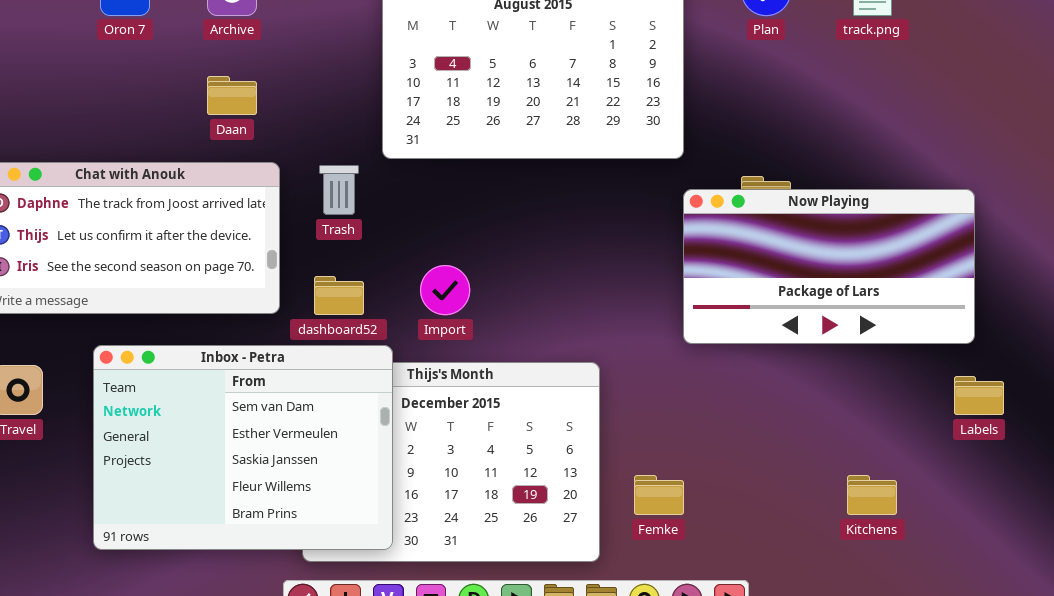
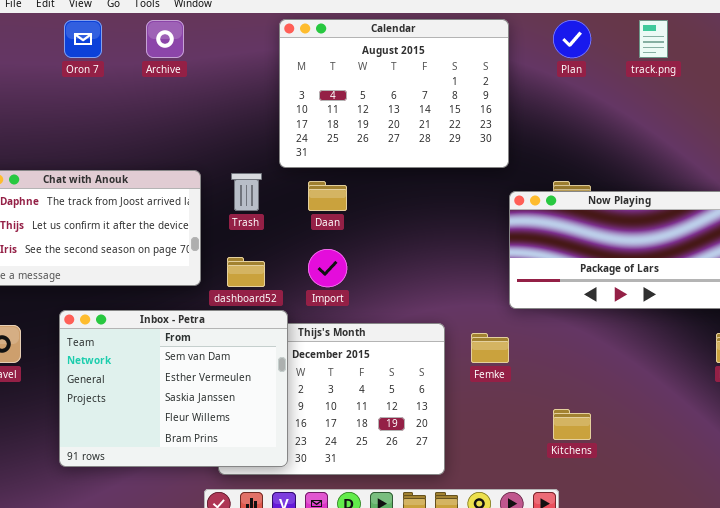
Daan: [207,76,257,115] -> [308,181,347,211], moved
Femke: [634,475,684,515] -> [471,333,509,363], moved
Kitchens: [847,475,897,515] -> [553,409,591,440], moved

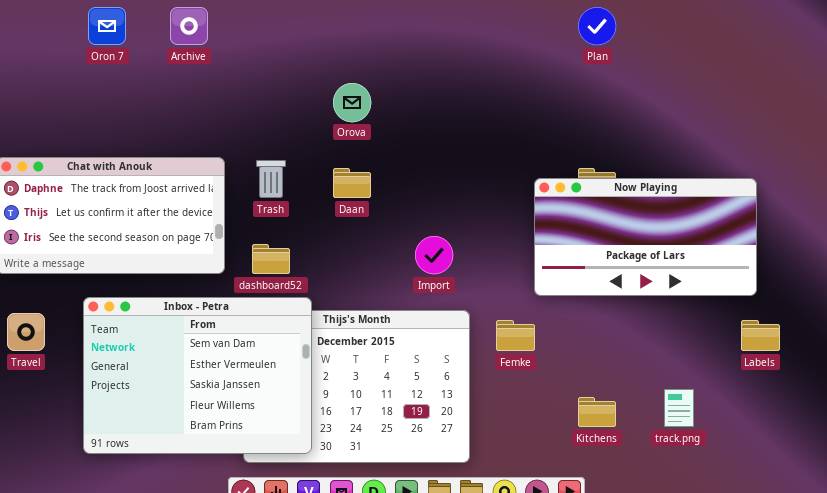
Calendar: [279,19,509,168] -> none, closed
track.png: [639,20,668,58] -> [664,389,694,427], moved
Import: [308,249,347,287] -> [415,236,453,274], moved

